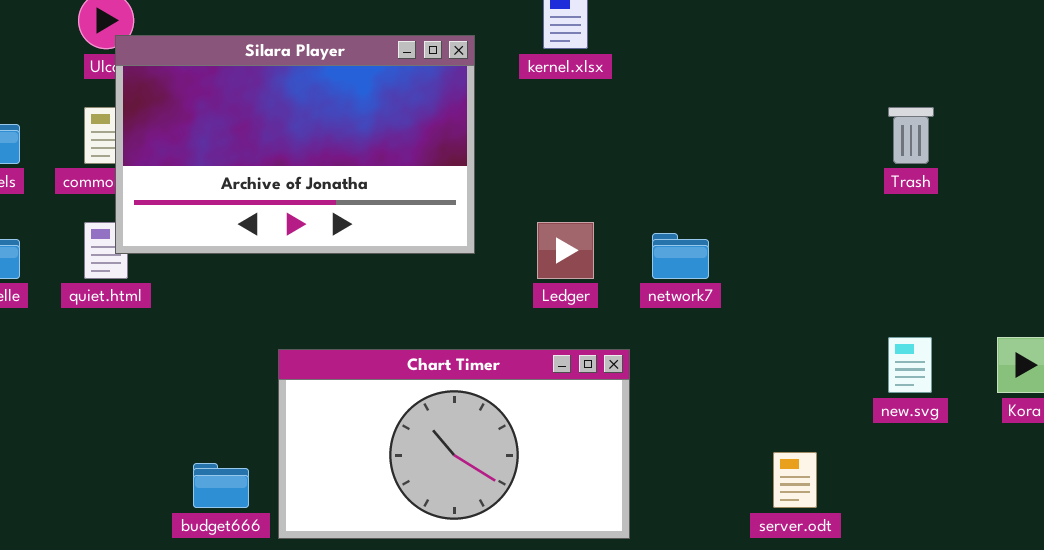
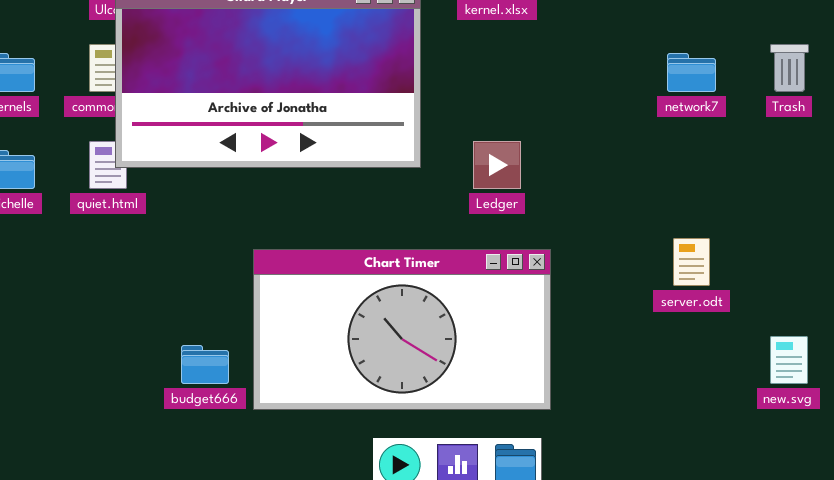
network7: [652,233,709,279] -> [667,53,716,92], moved
new.svg: [888,337,932,393] -> [770,336,808,384], moved
server.odt: [773,452,817,508] -> [673,238,710,286], moved

